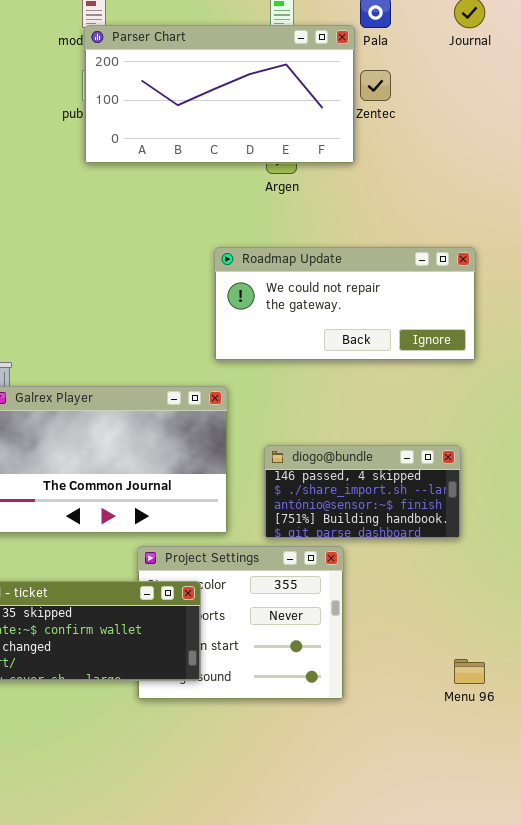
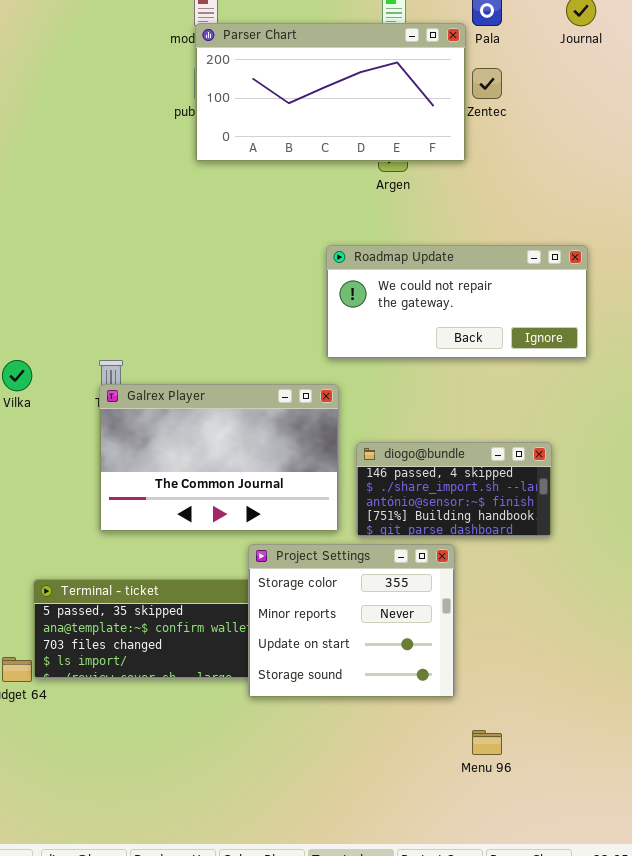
diogo@bundle: [264,445,461,539] -> [356,442,552,537], moved
Project Settings: [137,546,344,700] -> [248,544,455,698], raised
Menu 96: [454,659,485,684] -> [472,730,502,755], moved

